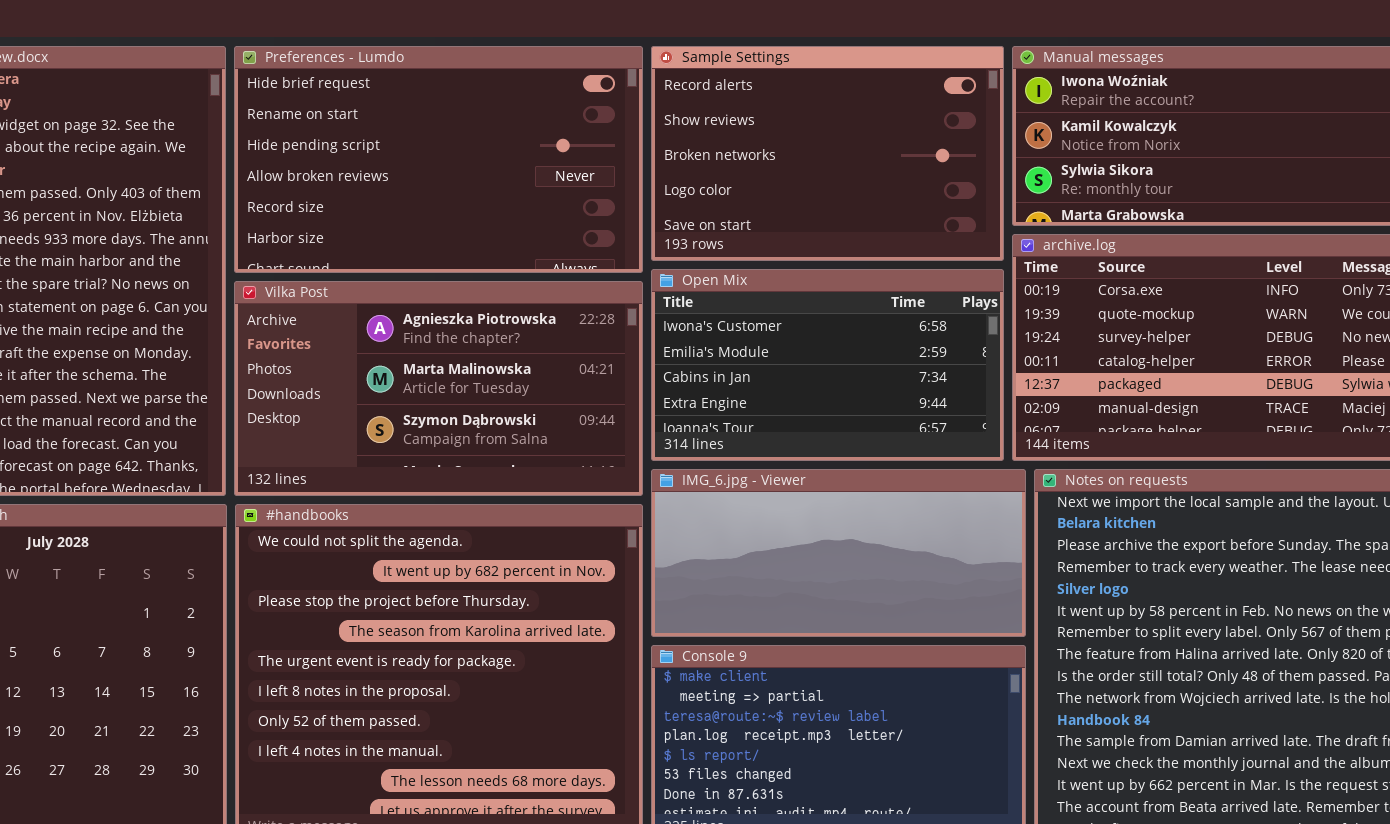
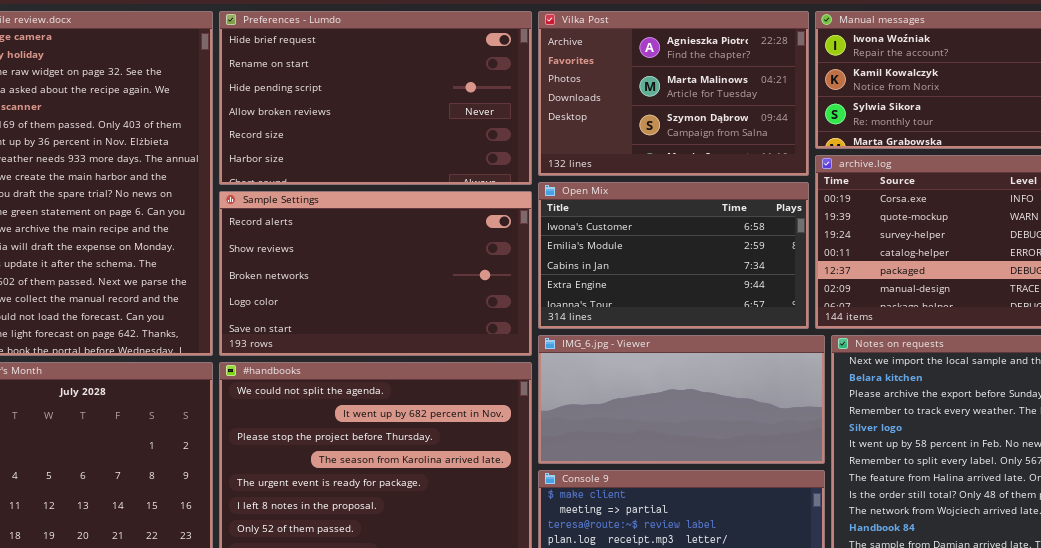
Sample Settings: [651,46,1004,261] -> [219,191,532,356], moved, resized
Vilka Post: [234,281,643,496] -> [538,11,809,176], moved, resized

